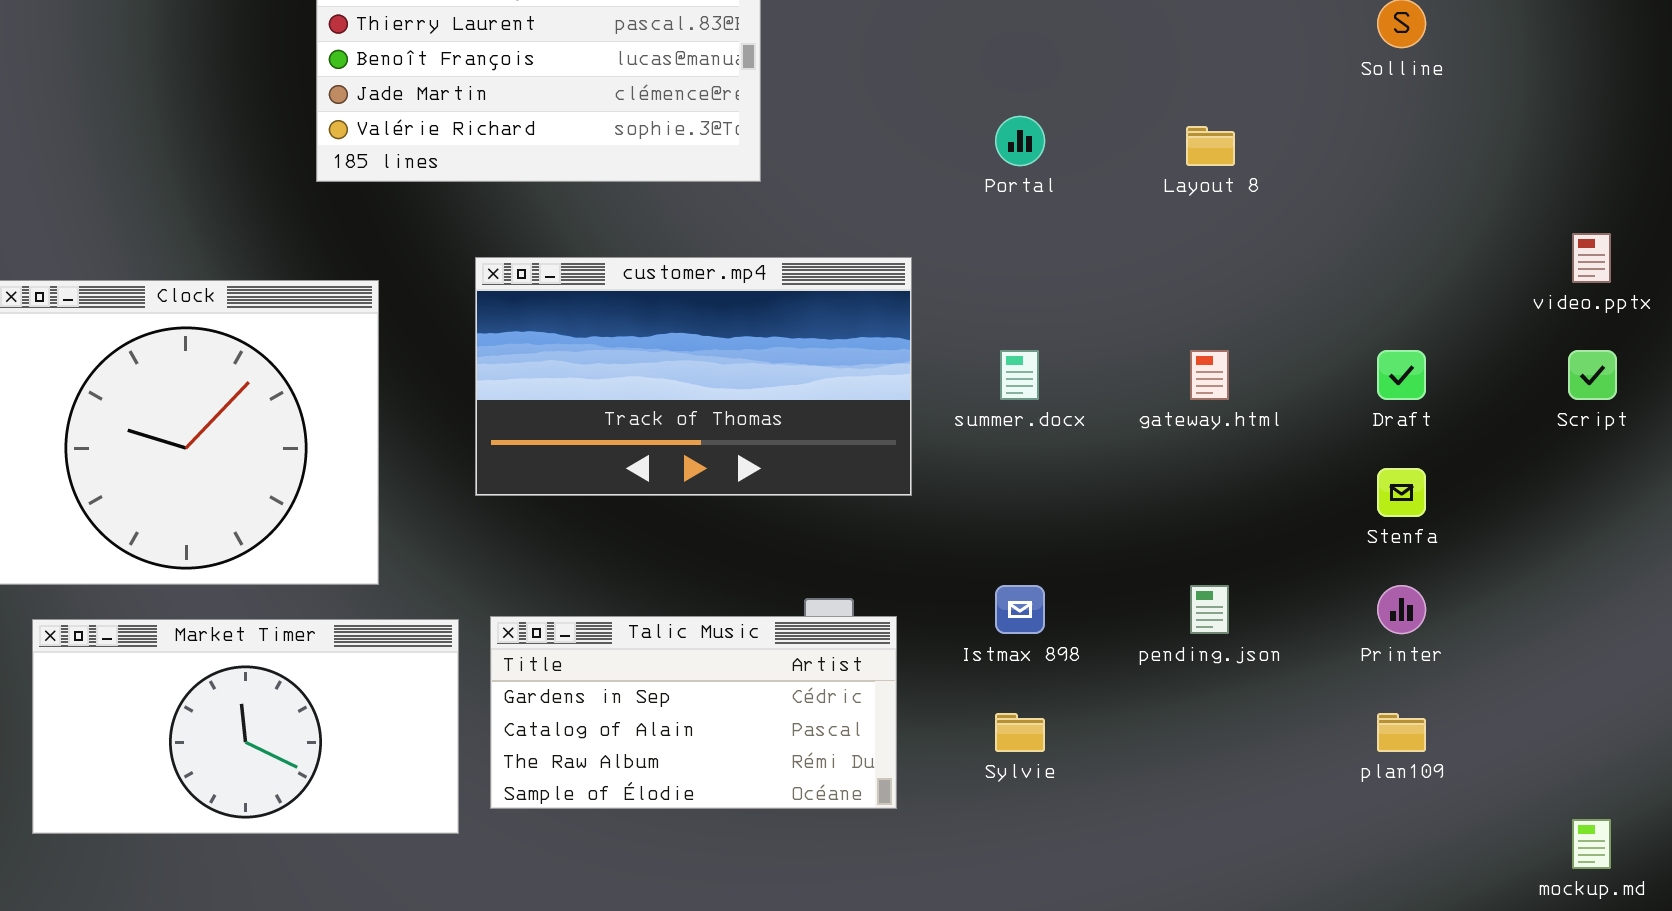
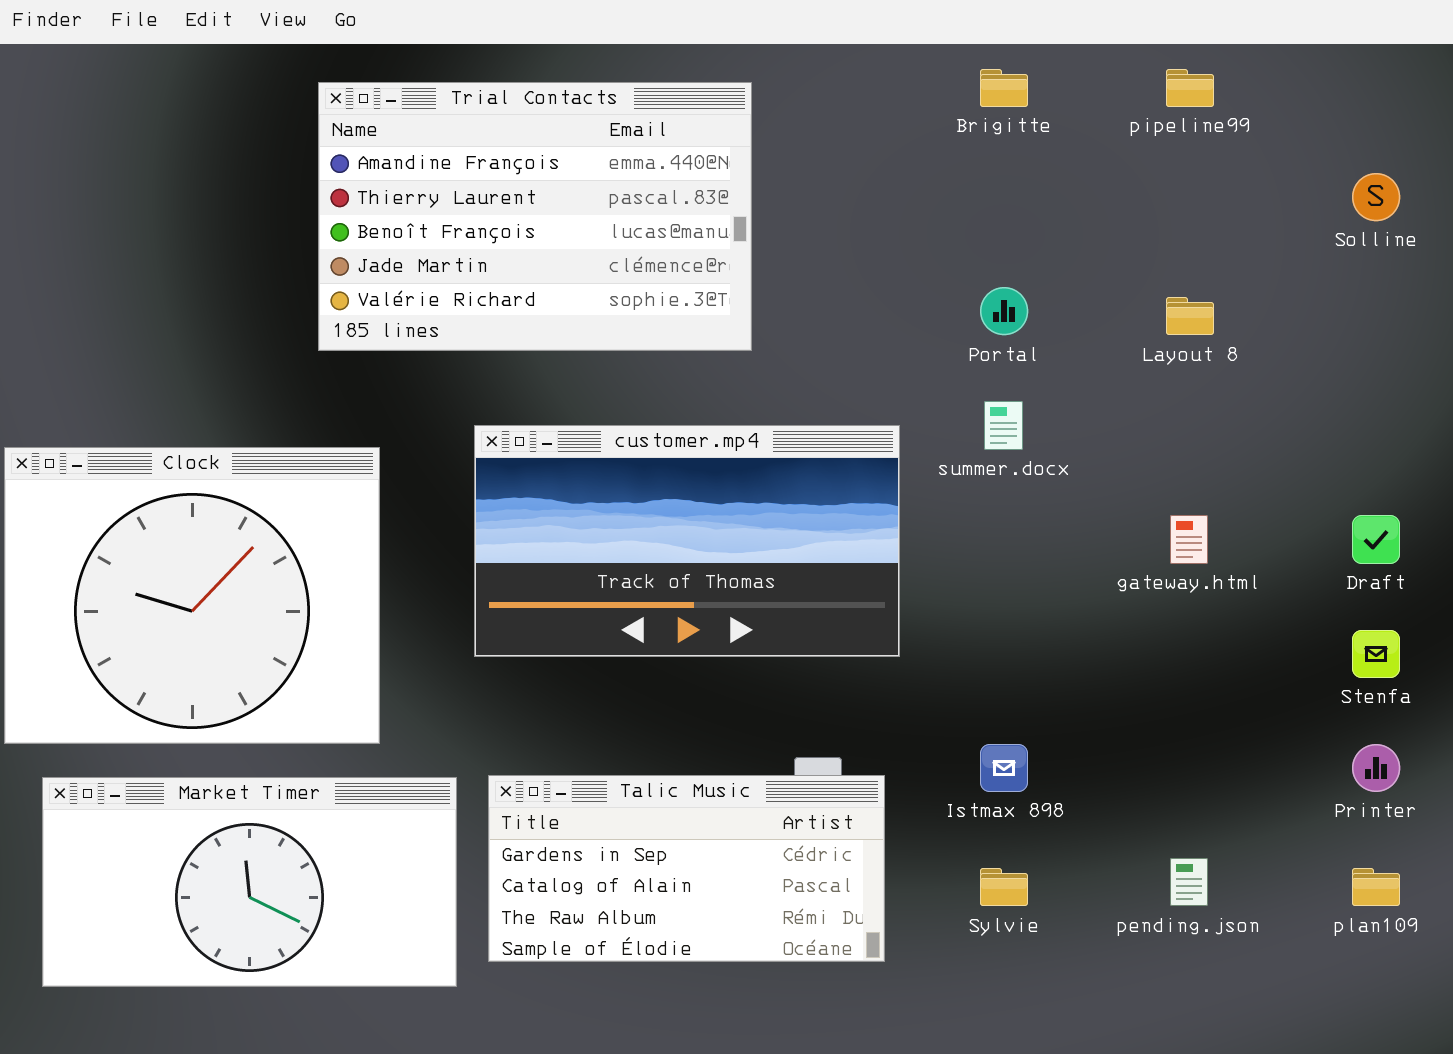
summer.docx: [1000,350,1039,400] -> [984,401,1023,450], moved
pending.json: [1190,585,1229,634] -> [1170,858,1208,906], moved

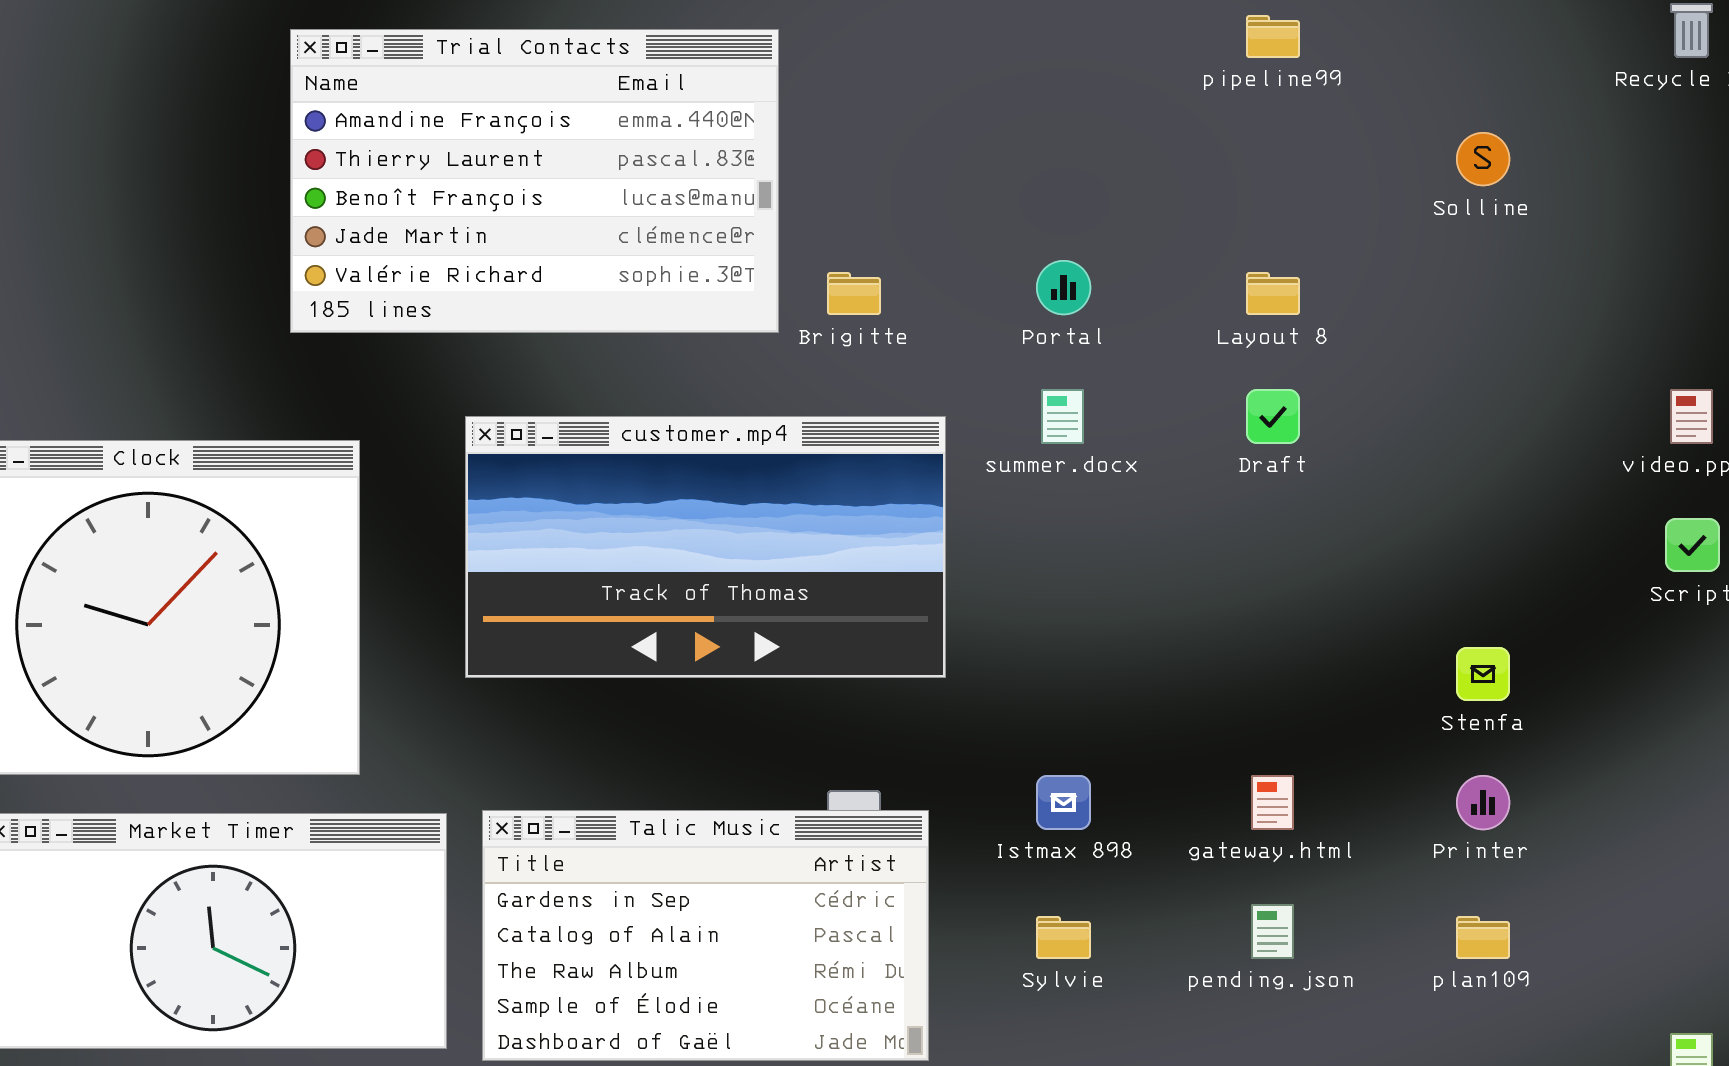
Brigitte: [980,69,1028,107] -> [827,272,881,315], moved
gateway.html: [1170,515,1208,564] -> [1251,775,1294,830], moved
Draft: [1352,515,1400,564] -> [1246,389,1300,444], moved
Talic Music: [488,775,885,962] -> [482,810,929,1061], resized

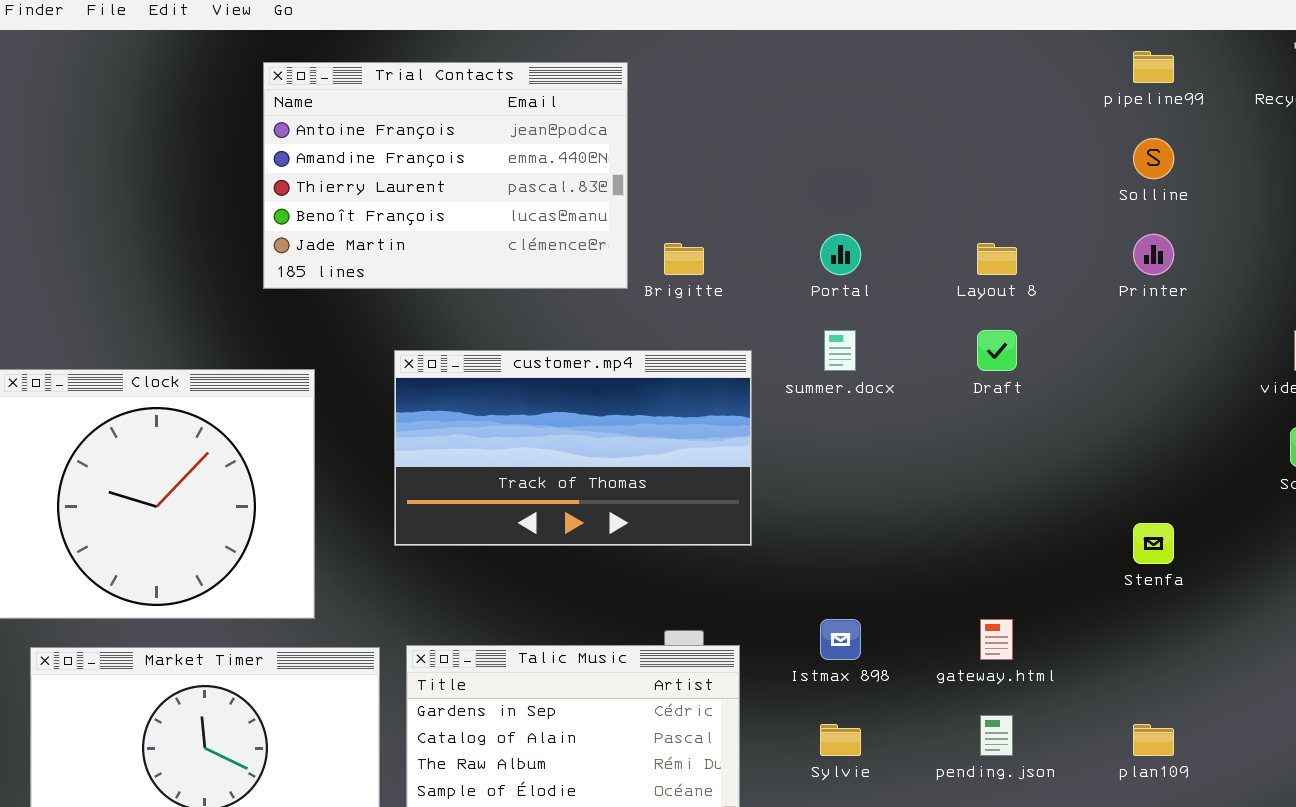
pipeline99: [1246,15,1300,58] -> [1133,51,1174,83], moved
Trial Contacts: [290,29,779,333] -> [263,62,628,289], scrolled up 1 row
Printer: [1456,775,1510,830] -> [1133,234,1174,275], moved

